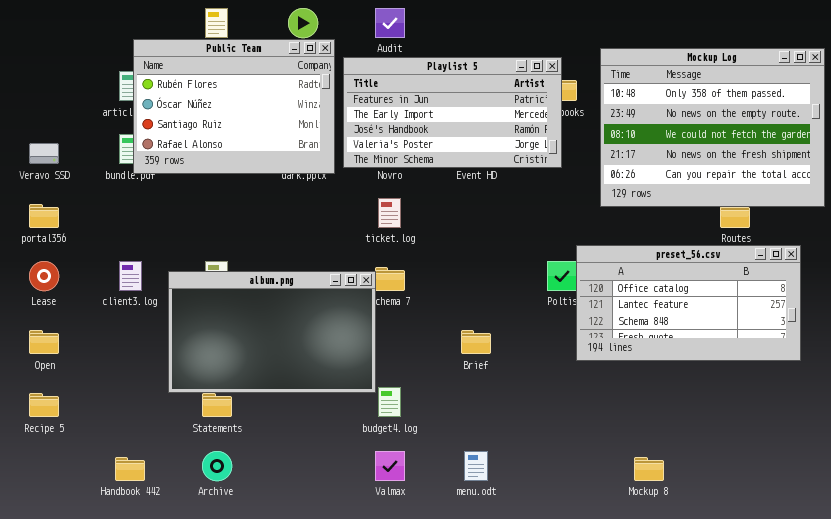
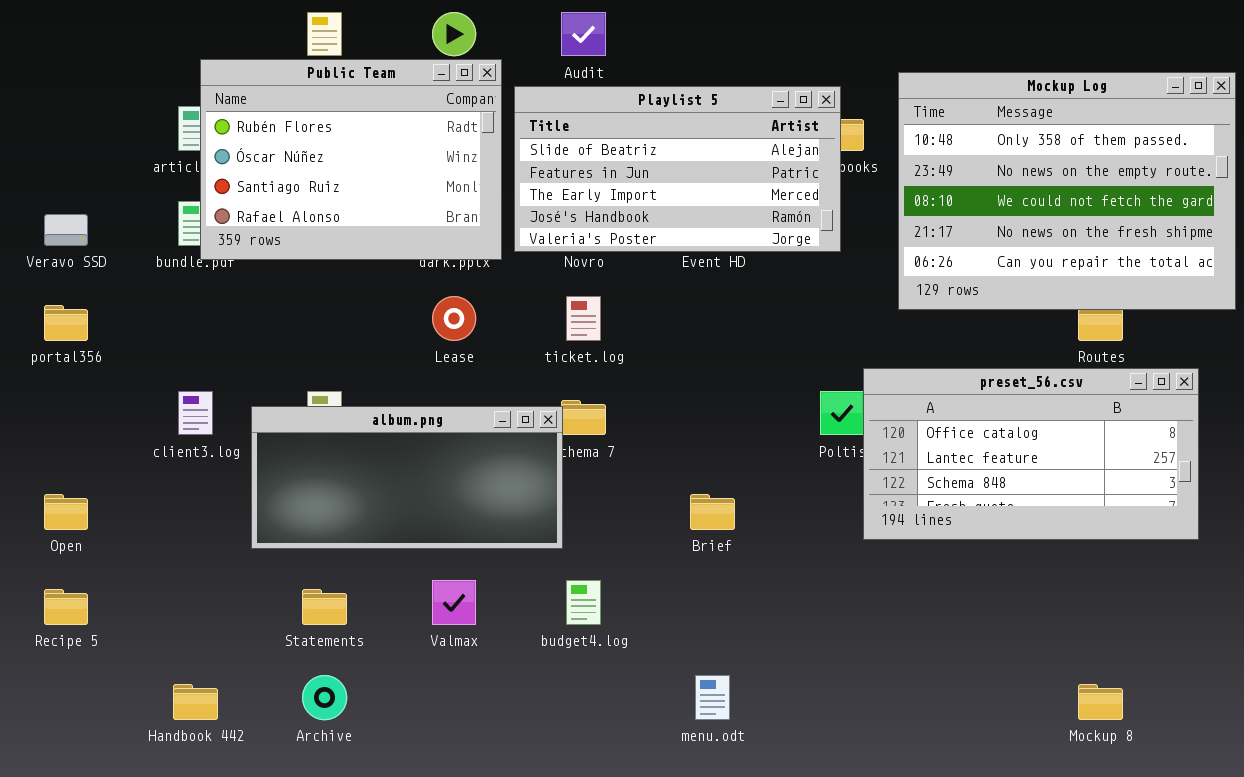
Playlist 5: [343,57,562,168] -> [514,86,841,252], scrolled up 1 row
Lease: [29,261,59,291] -> [432,296,476,341], moved
album.png: [168,271,376,393] -> [251,406,563,549], resized
Valmax: [375,451,405,481] -> [432,580,476,625], moved
Mockup 8: [634,457,664,481] -> [1078,684,1123,720], moved

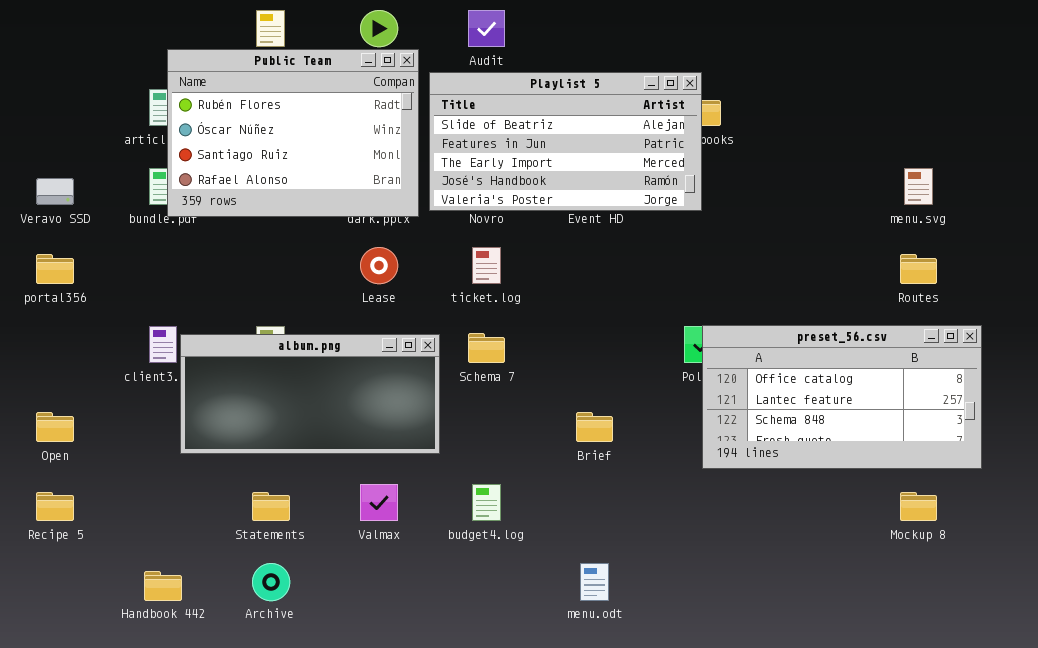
Mockup Log: [898,72,1236,310] -> none, closed
preset_56.csv: [863,368,1199,540] -> [702,325,982,469], moved
album.png: [251,406,563,549] -> [180,334,440,454], moved
Mockup 8: [1078,684,1123,720] -> [900,492,937,521], moved

